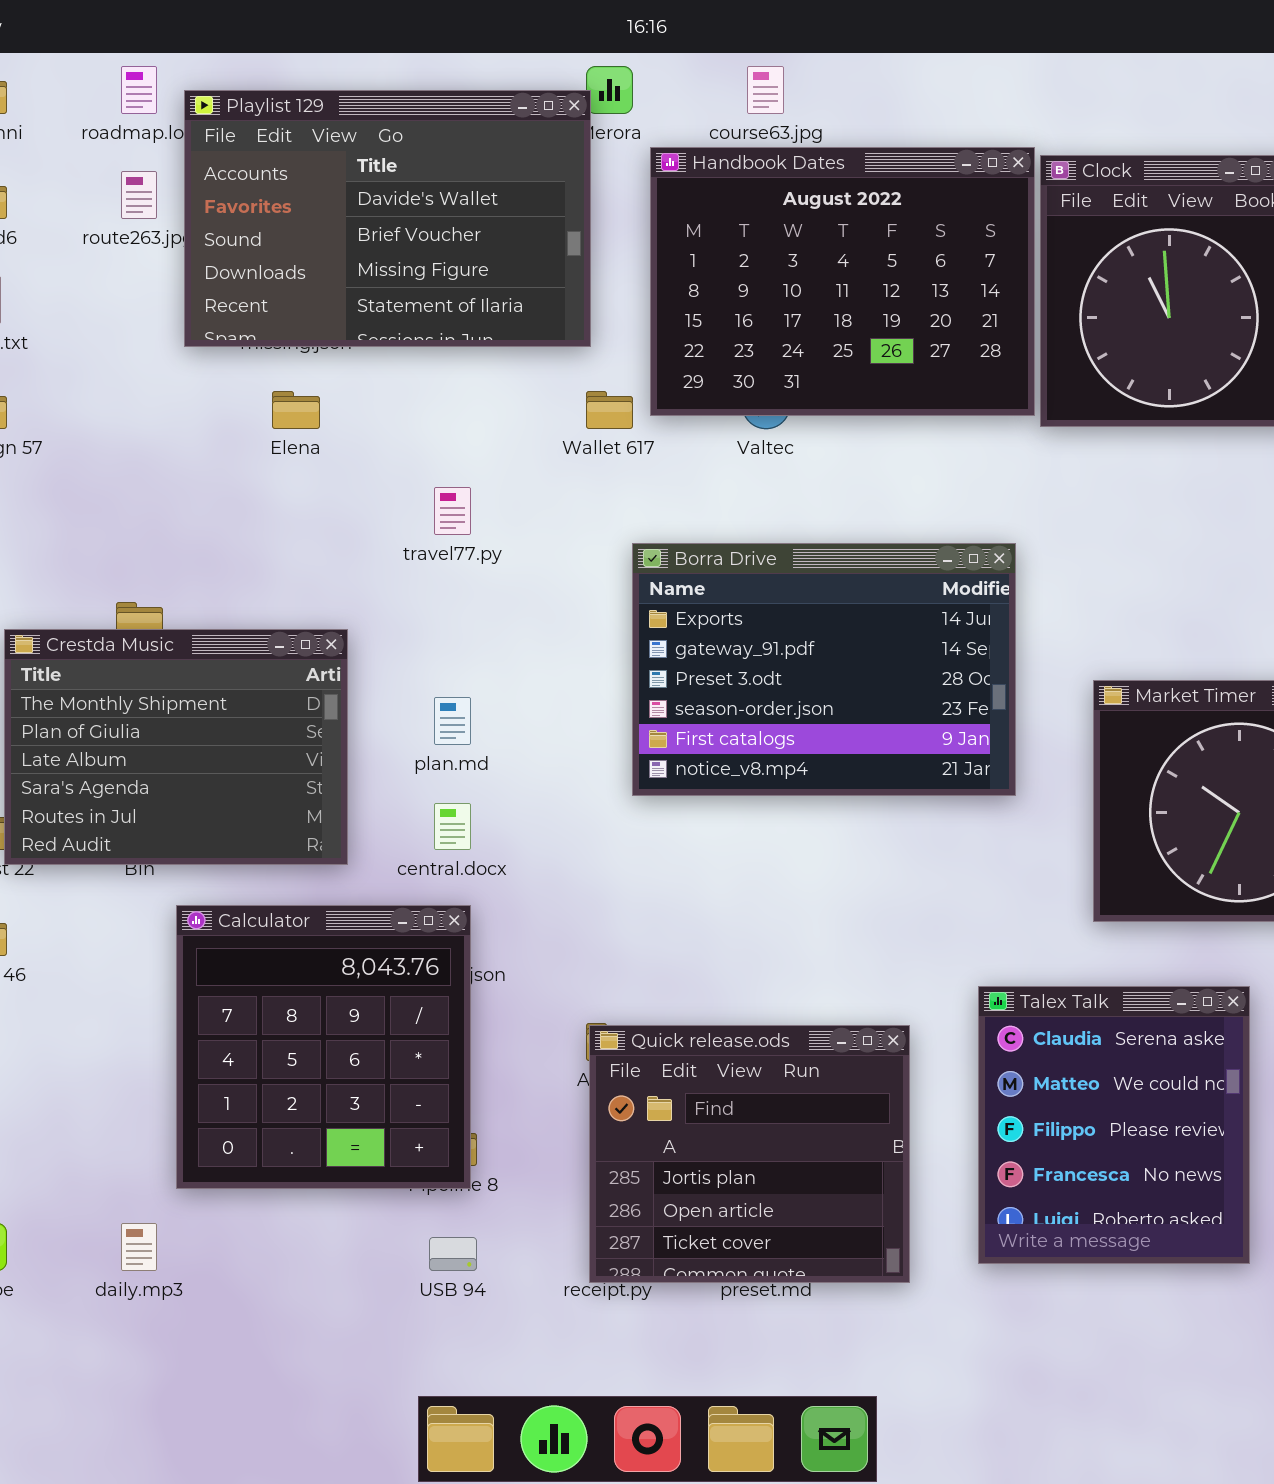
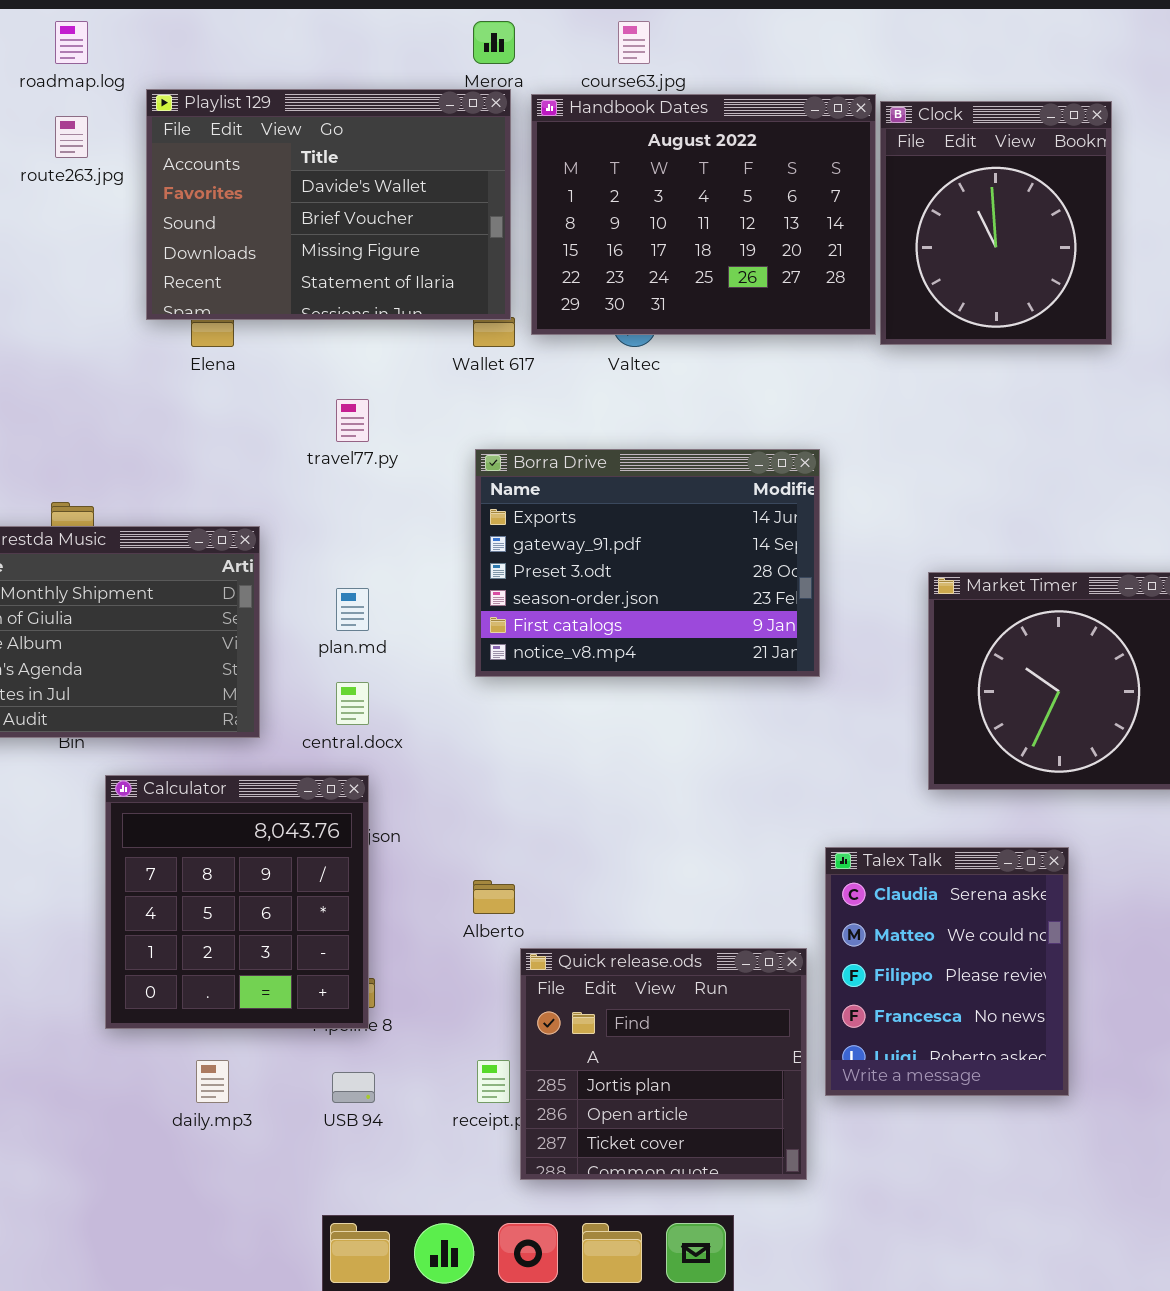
Playlist 129: [184,90,591,347] -> [146,89,511,320], moved
Borra Drive: [632,543,1016,796] -> [475,449,820,677], moved
Quick release.ods: [589,1025,910,1283] -> [520,948,807,1180], moved
daily.mp3: [121,1223,157,1271] -> [196,1060,229,1103], moved

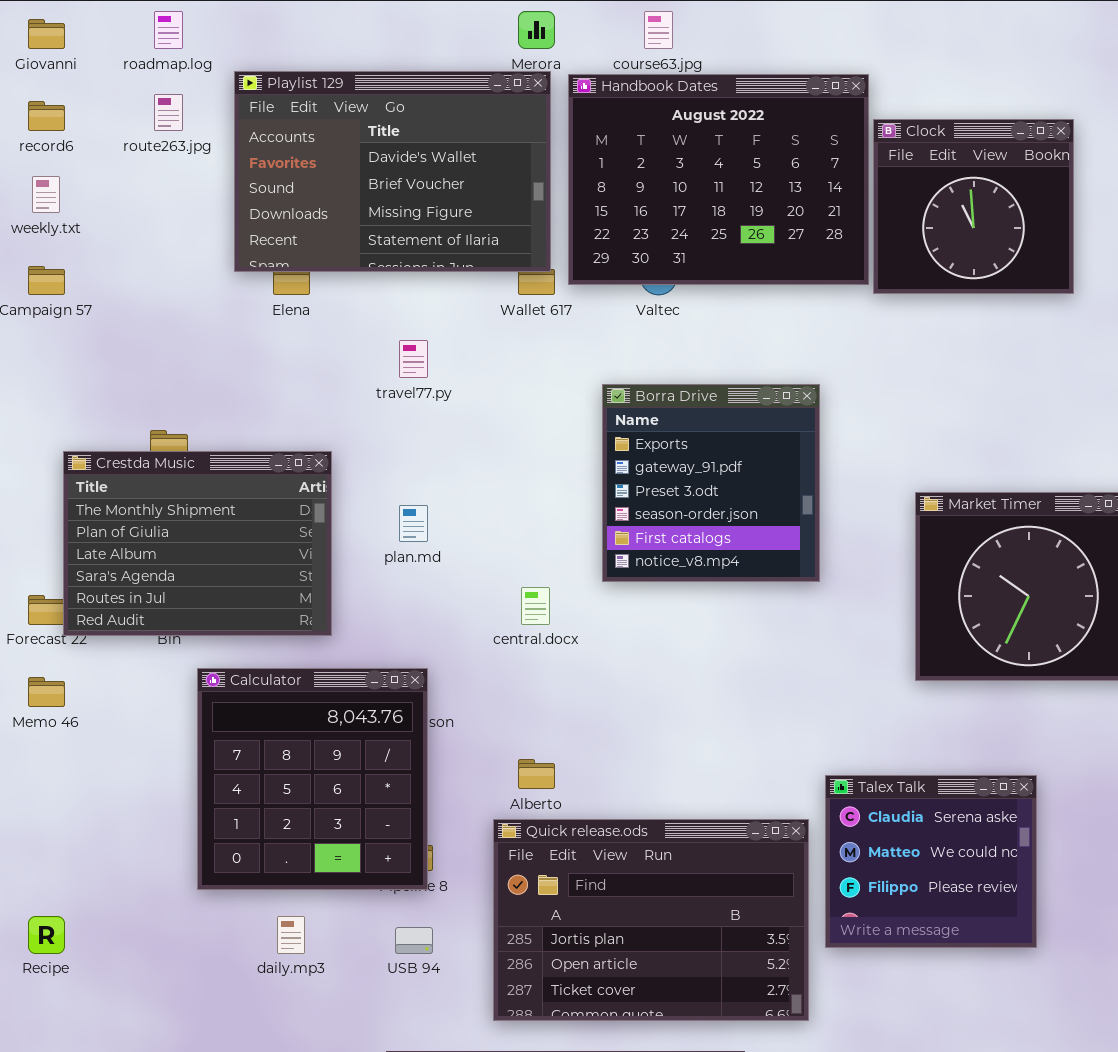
Clock: [880,101,1112,345] -> [873,119,1074,294], resized
Borra Drive: [475,449,820,677] -> [602,384,820,582], resized
central.docx: [336,682,369,725] -> [521,587,550,625], moved
Talex Talk: [825,847,1069,1096] -> [825,775,1037,948], resized
Quick release.ods: [520,948,807,1180] -> [493,819,809,1021], resized

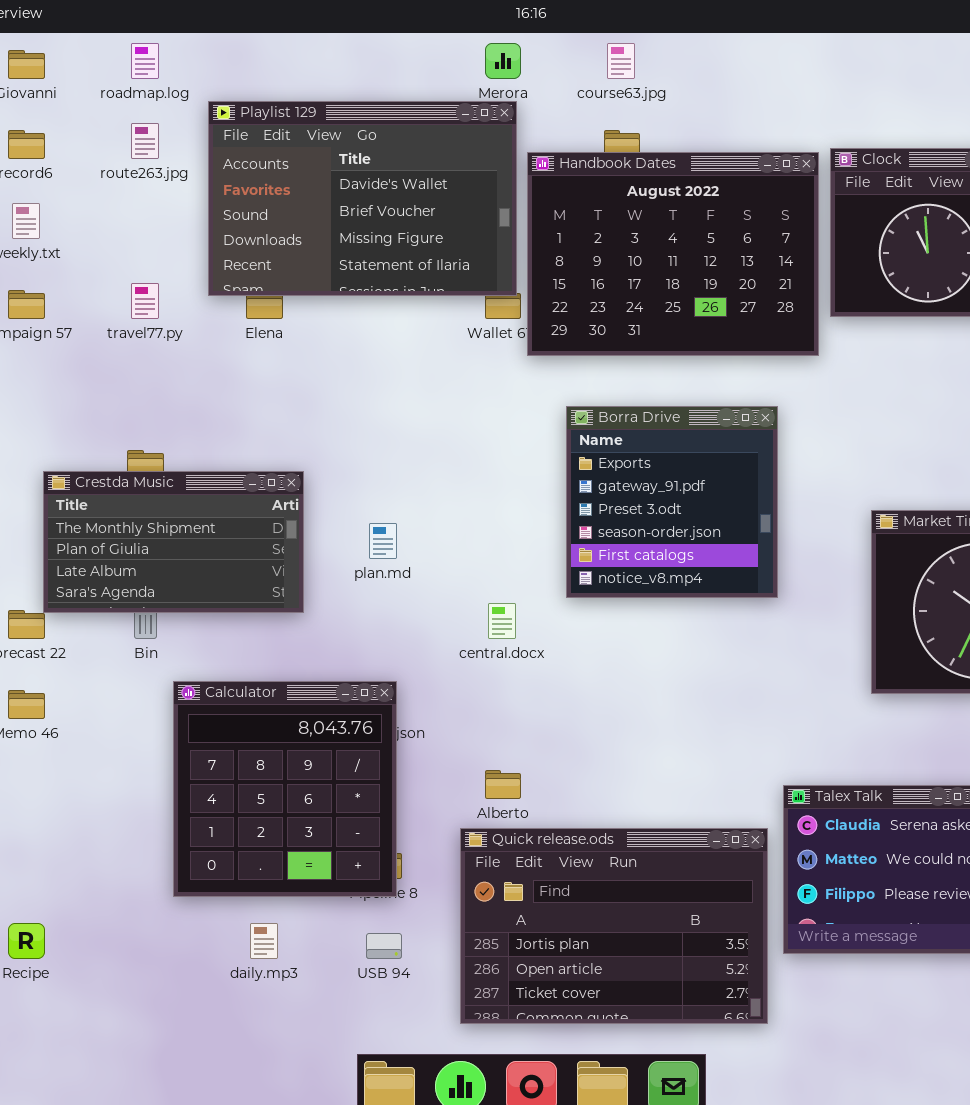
Handbook Dates: [568,74,869,285] -> [527,152,819,356], moved
travel77.py: [399,340,428,378] -> [131,283,159,319], moved
Crestda Music: [63,451,332,636] -> [43,471,304,613], resized

